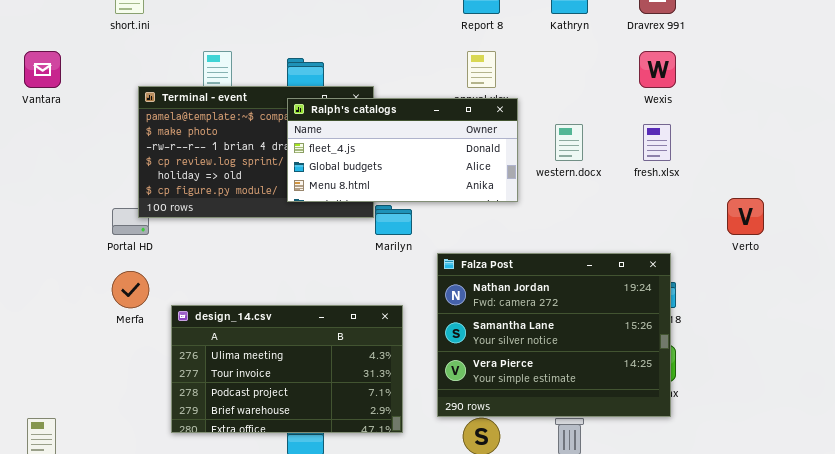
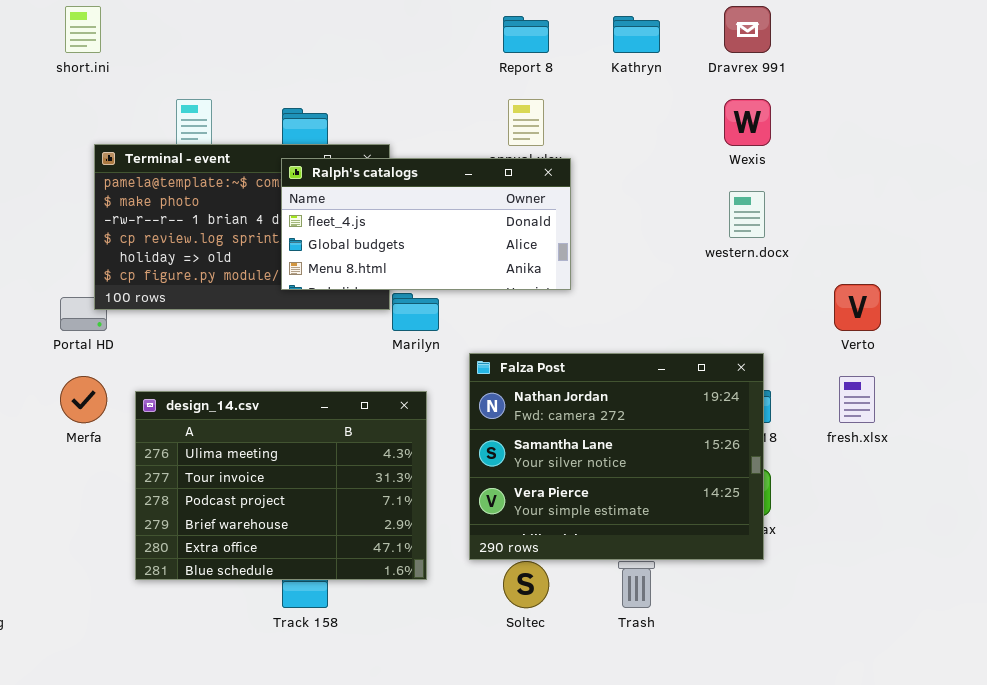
western.docx: [555,124,583,161] -> [729,191,765,238], moved
fresh.xlsx: [643,124,671,161] -> [839,376,875,423], moved
design_14.csv: [171,305,403,433] -> [135,391,427,580], resized

